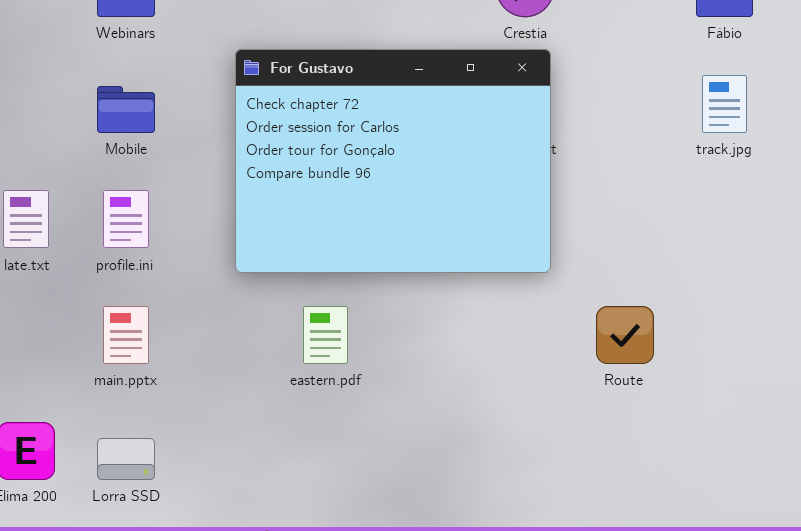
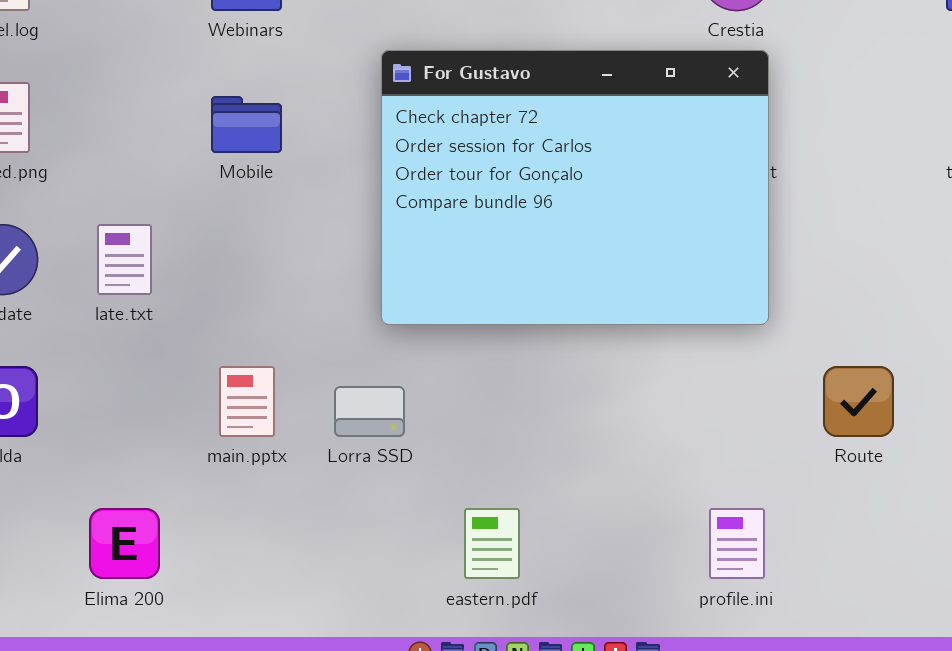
profile.ini: [103,190,149,248] -> [709,508,765,579], moved
eastern.pdf: [303,306,348,364] -> [464,508,520,579], moved
Lorra SSD: [97,438,155,480] -> [334,386,405,437], moved

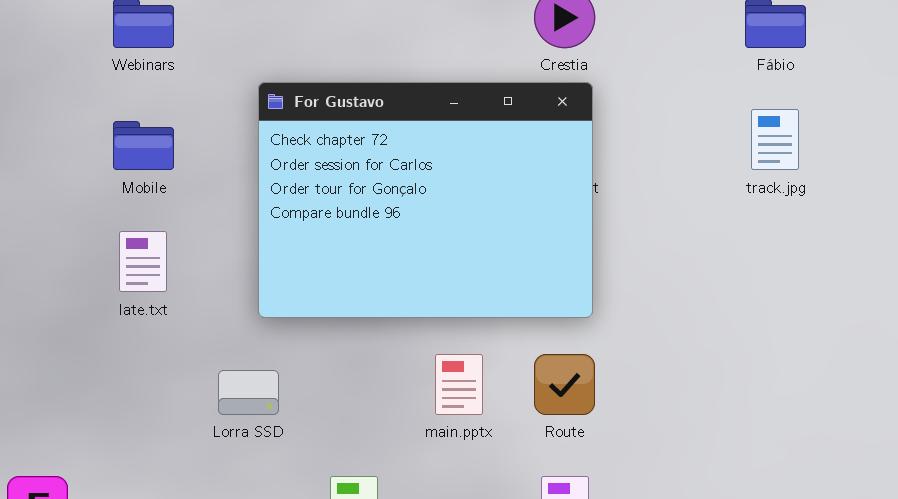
late.txt: [97,224,152,295] -> [119,231,167,292], moved
main.pptx: [219,366,275,437] -> [435,354,483,415], moved
Route: [823,366,894,437] -> [534,354,595,415], moved

